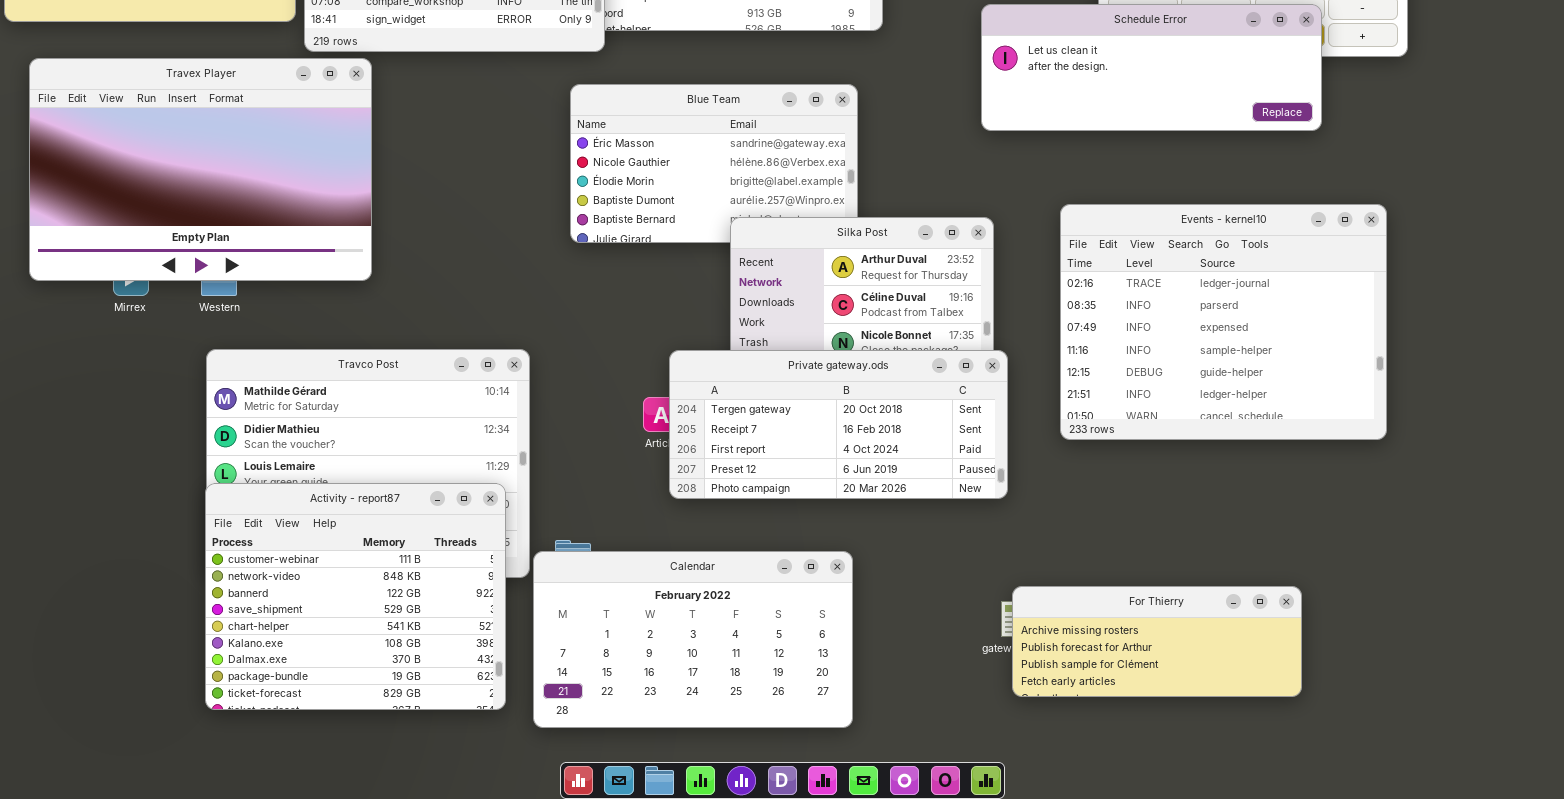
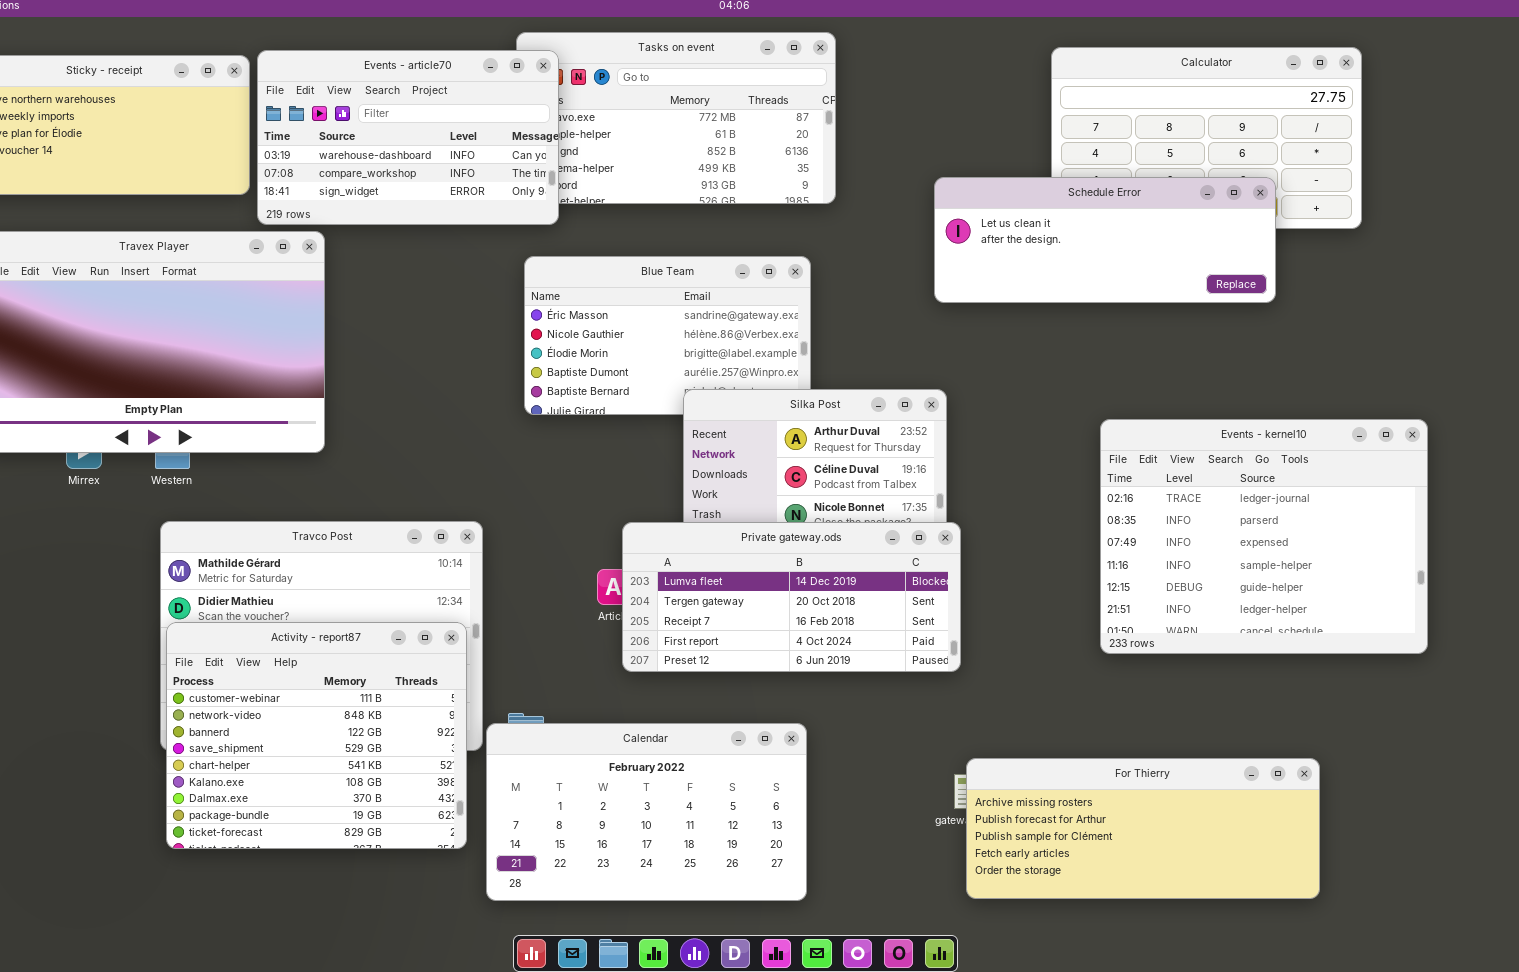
Events - kernel10: [1060,204,1387,440] -> [1100,419,1428,654], moved
Private gateway.ods: [669,350,1008,499] -> [622,522,961,672], scrolled up 1 row
Activity - report87: [205,483,506,710] -> [166,622,467,849], moved
For Thierry: [1012,586,1302,697] -> [966,758,1320,899], resized

